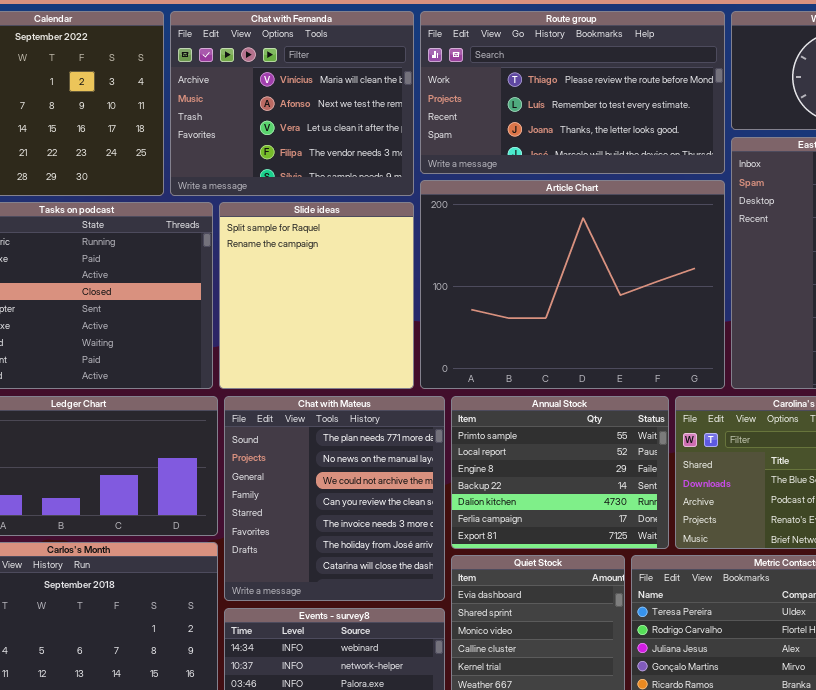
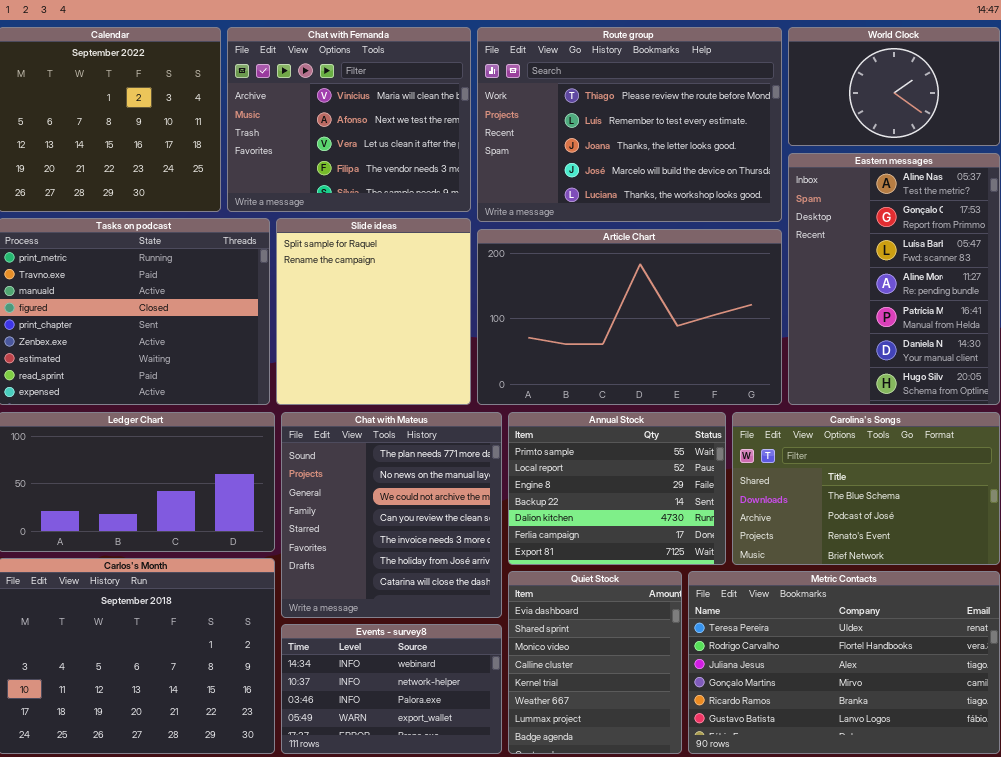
Route group: [420,11,725,174] -> [477,27,782,222], resized
Article Chart: [420,180,725,389] -> [477,229,782,405], resized

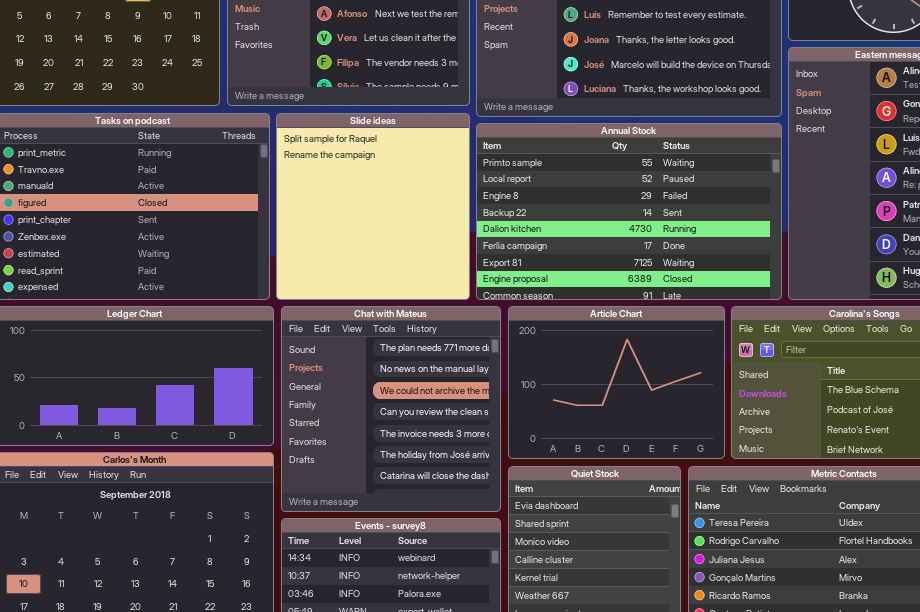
Article Chart: [477,229,782,405] -> [508,306,725,459], moved, resized
Annual Stock: [508,412,726,565] -> [476,123,782,300], moved, resized

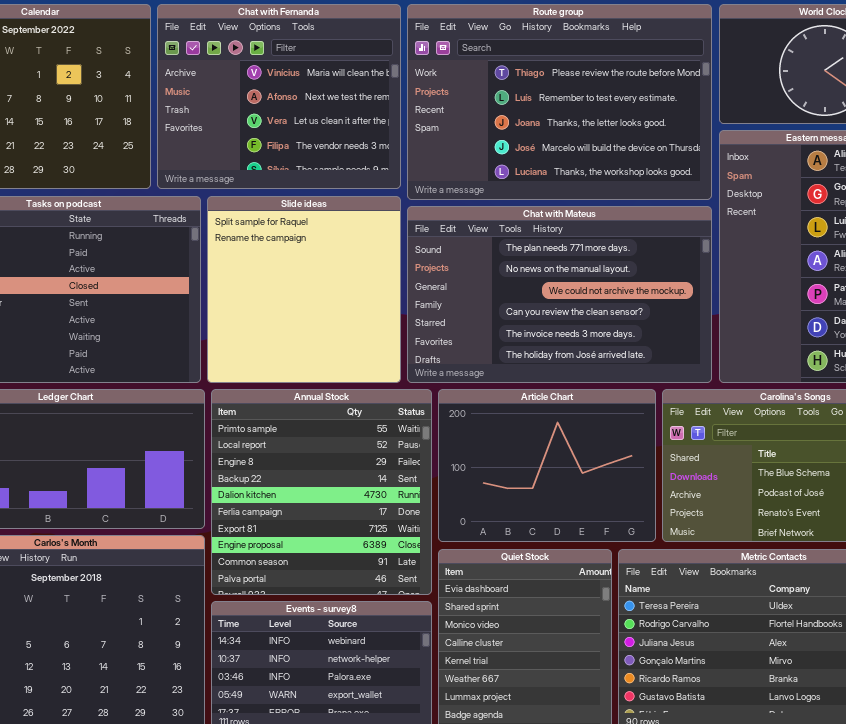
Annual Stock: [476,123,782,300] -> [211,389,432,595], moved, resized
Chat with Mateus: [281,306,501,512] -> [407,206,712,383], moved, resized

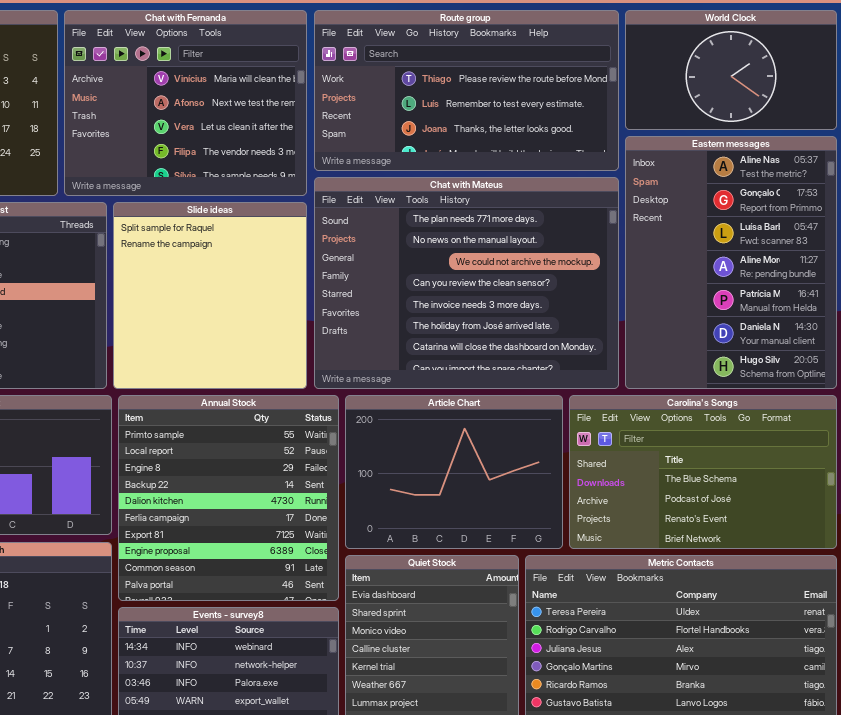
Route group: [407,4,712,200] -> [314,10,619,171], resized
Chat with Mateus: [407,206,712,383] -> [314,177,619,389], resized

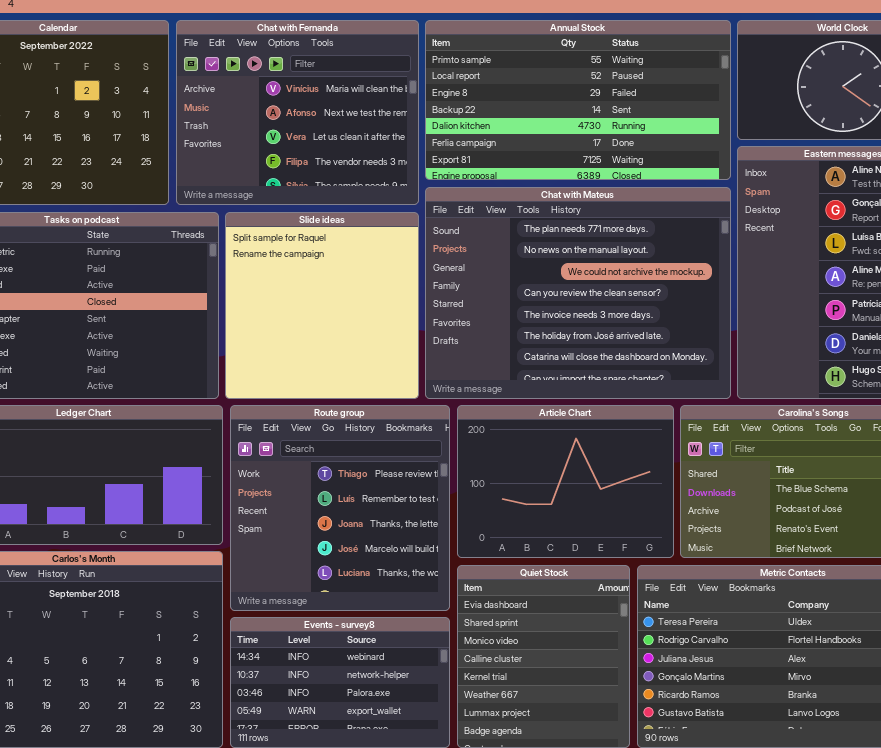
Route group: [314,10,619,171] -> [230,405,450,611], moved, resized
Annual Stock: [118,395,339,601] -> [425,20,731,180], moved, resized

